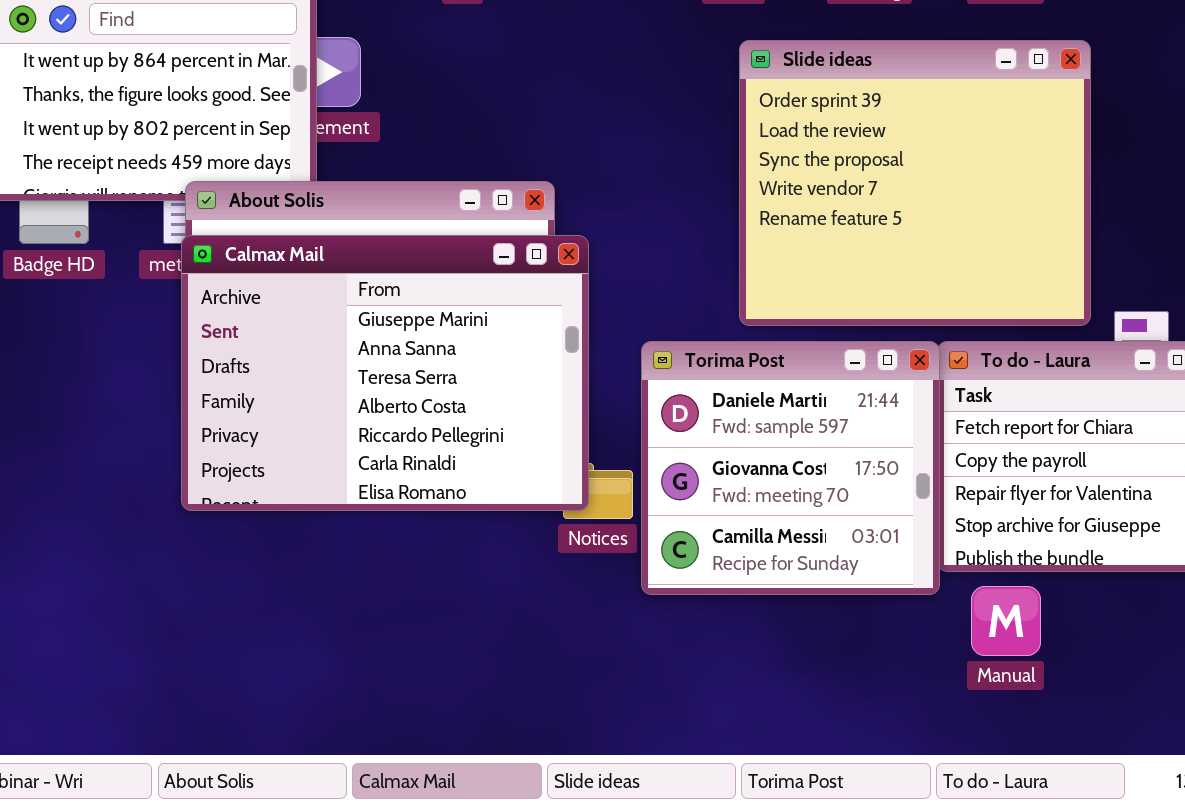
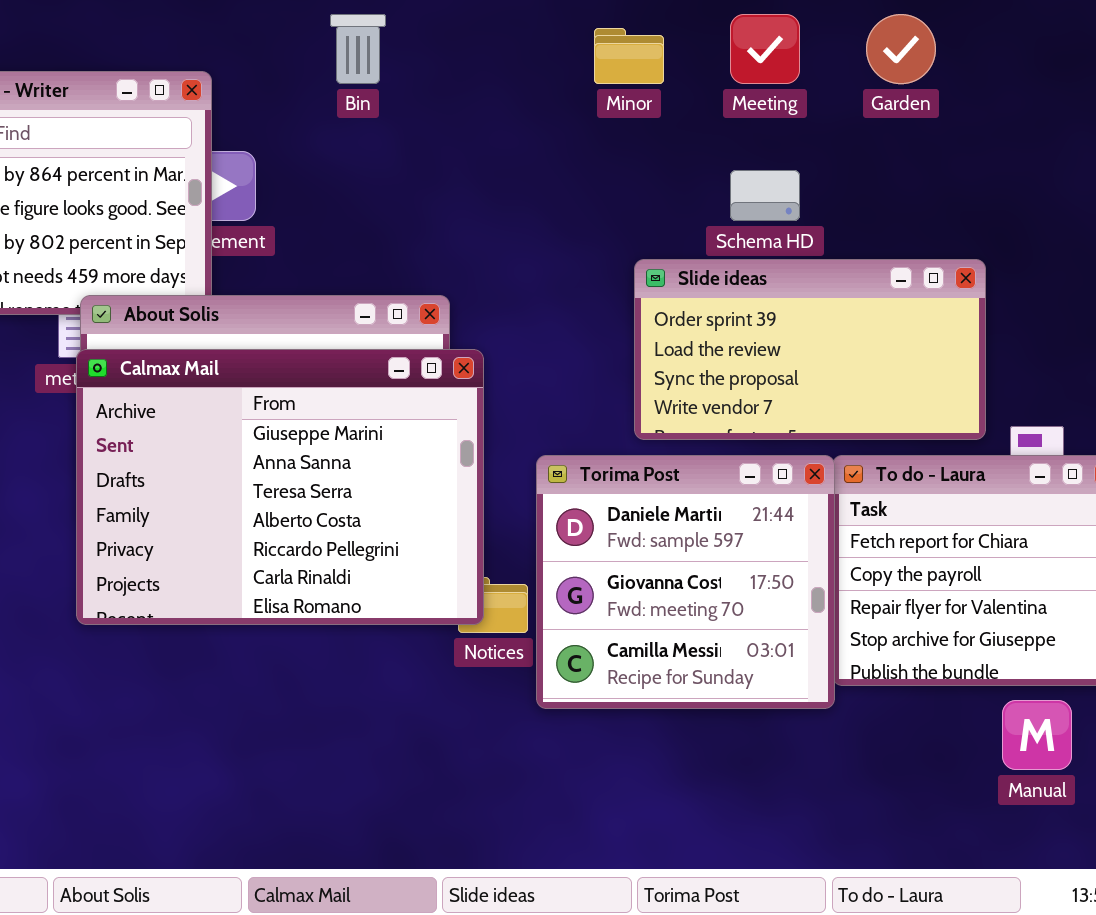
Slide ideas: [739,40,1091,326] -> [634,259,986,440], resized
Manual: [971,586,1041,656] -> [1002,700,1072,770], moved

